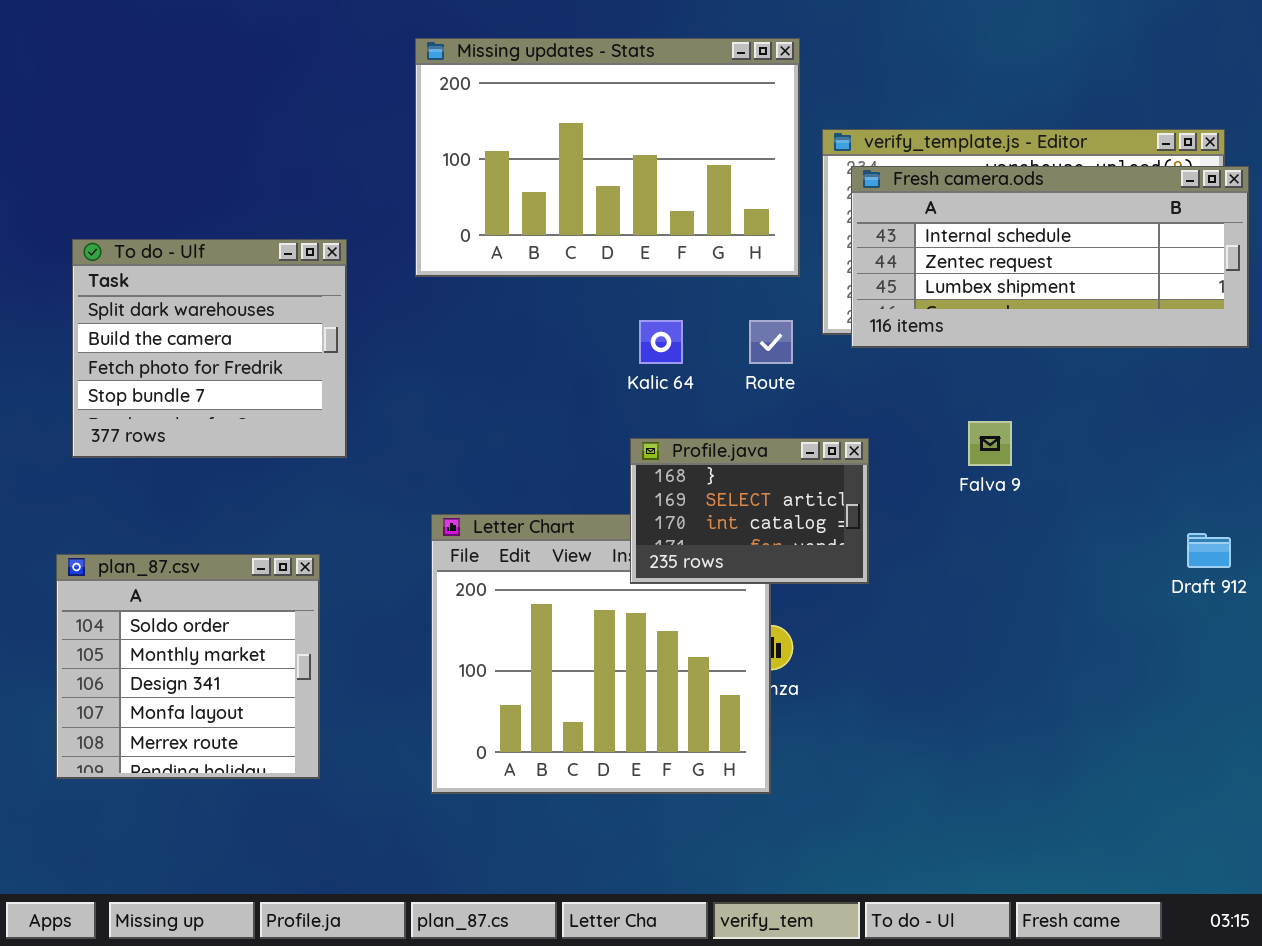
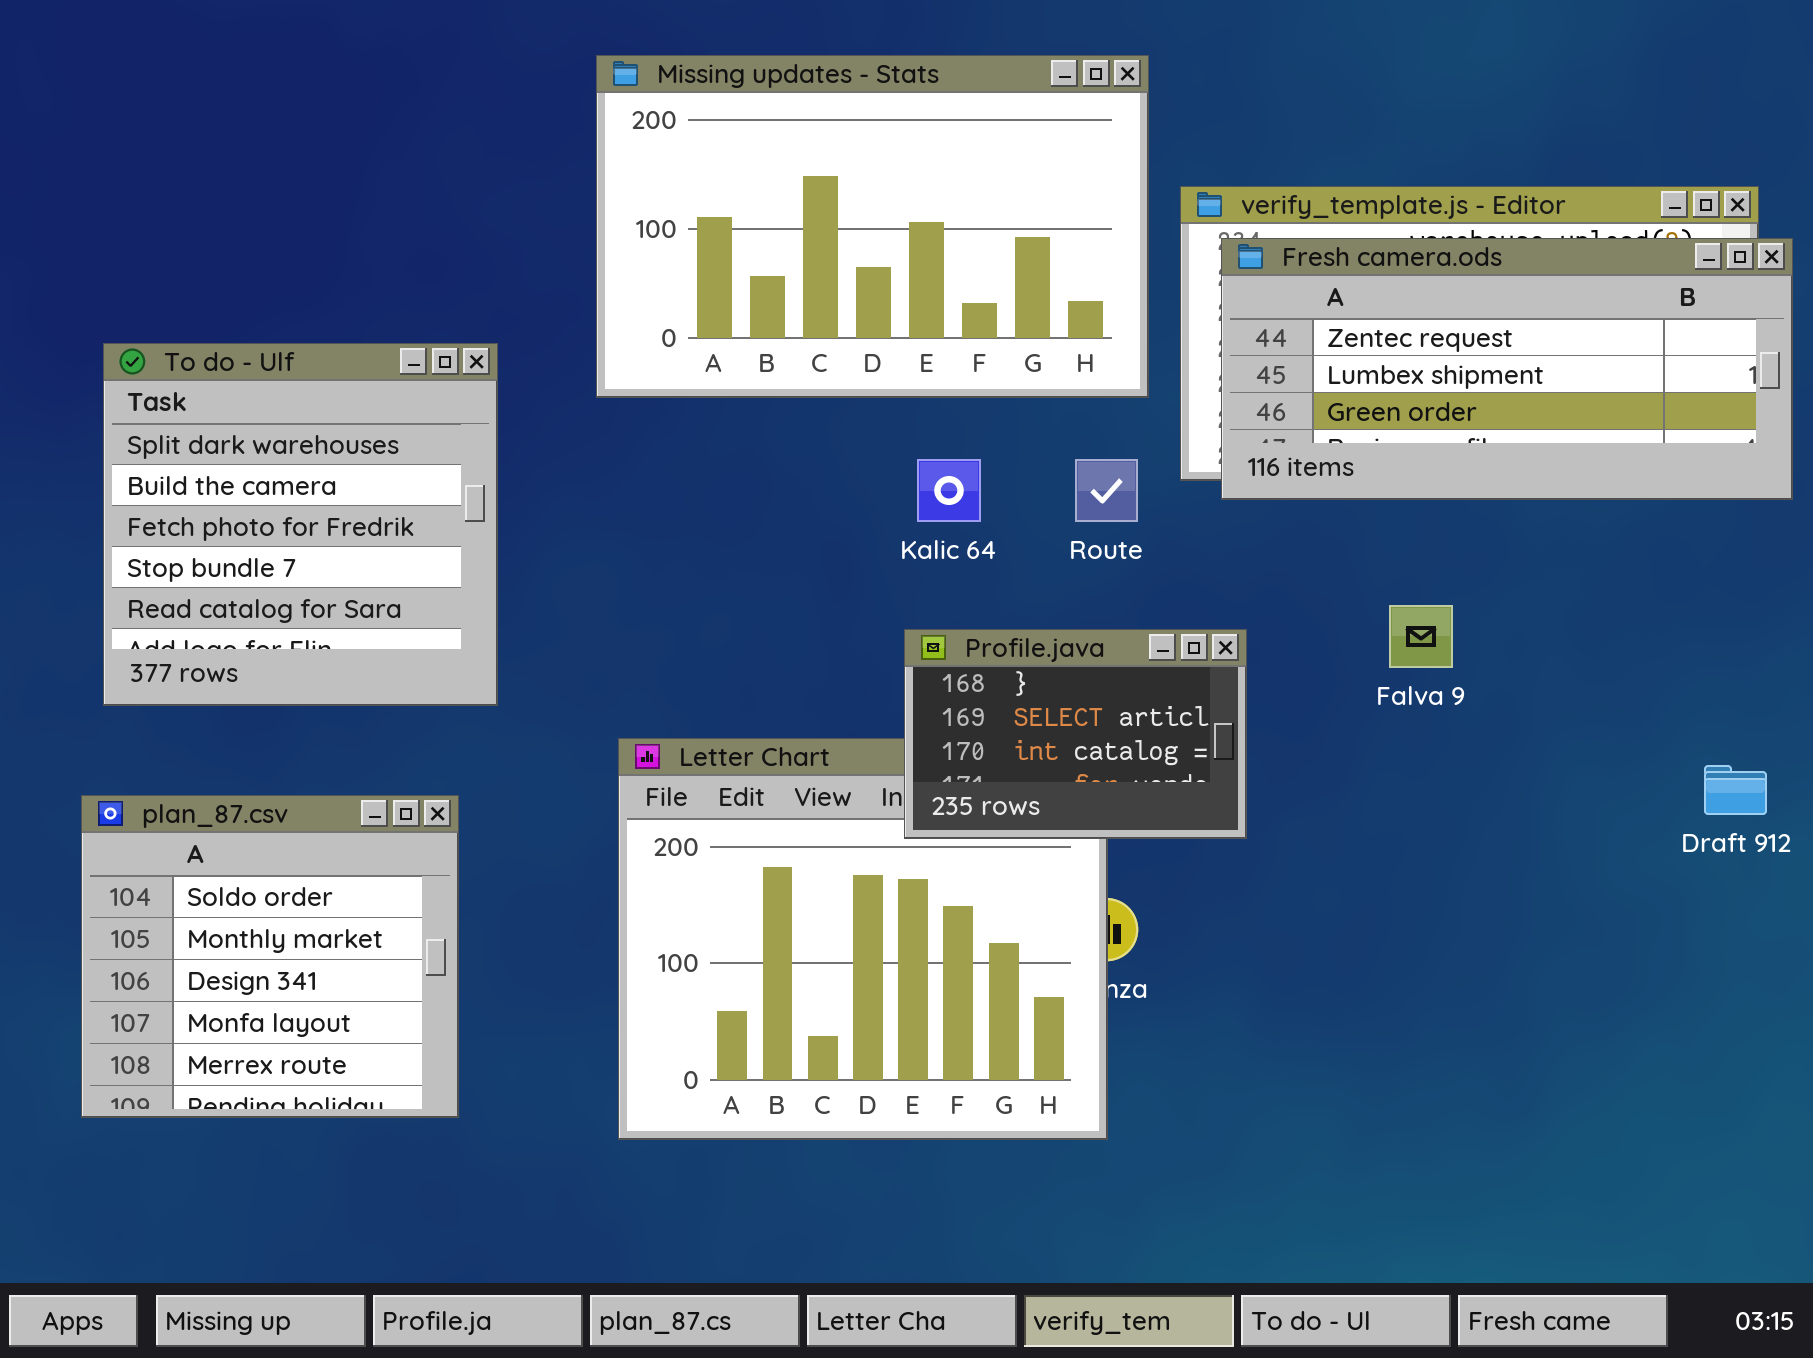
Fresh camera.ods: [851,166,1249,348] -> [1221,238,1793,500], scrolled down 1 row
To do - Ulf: [72,239,347,458] -> [103,343,498,706], resized

